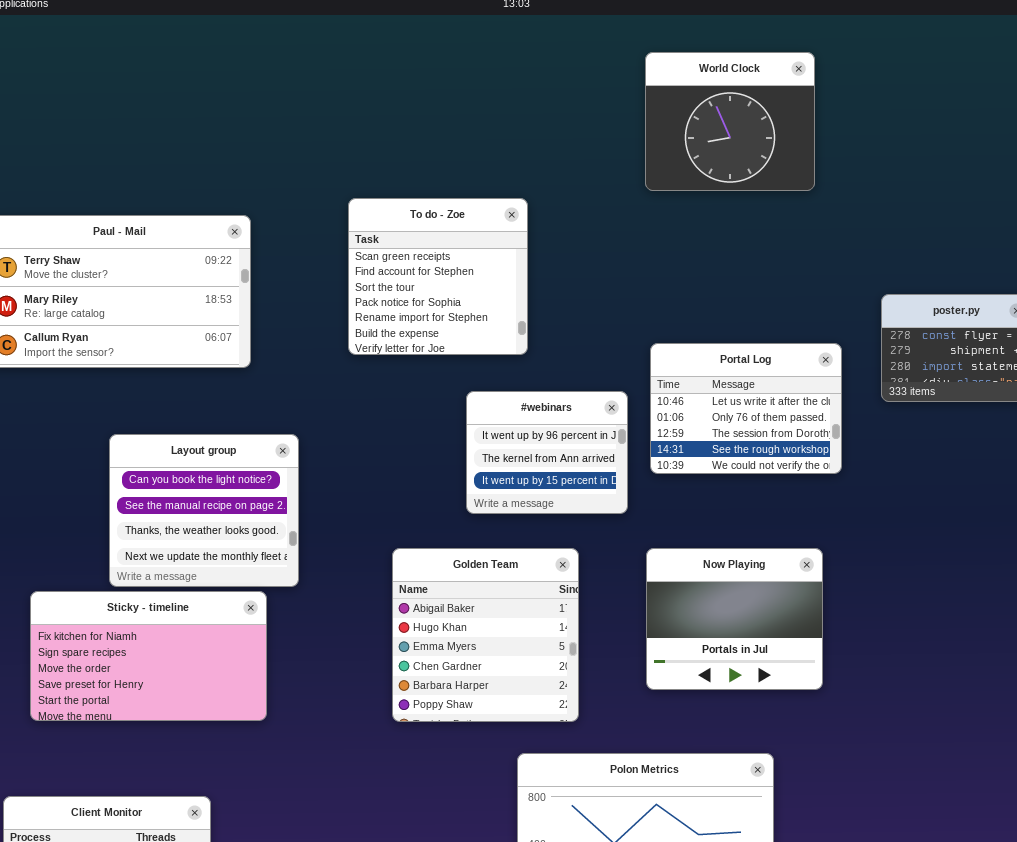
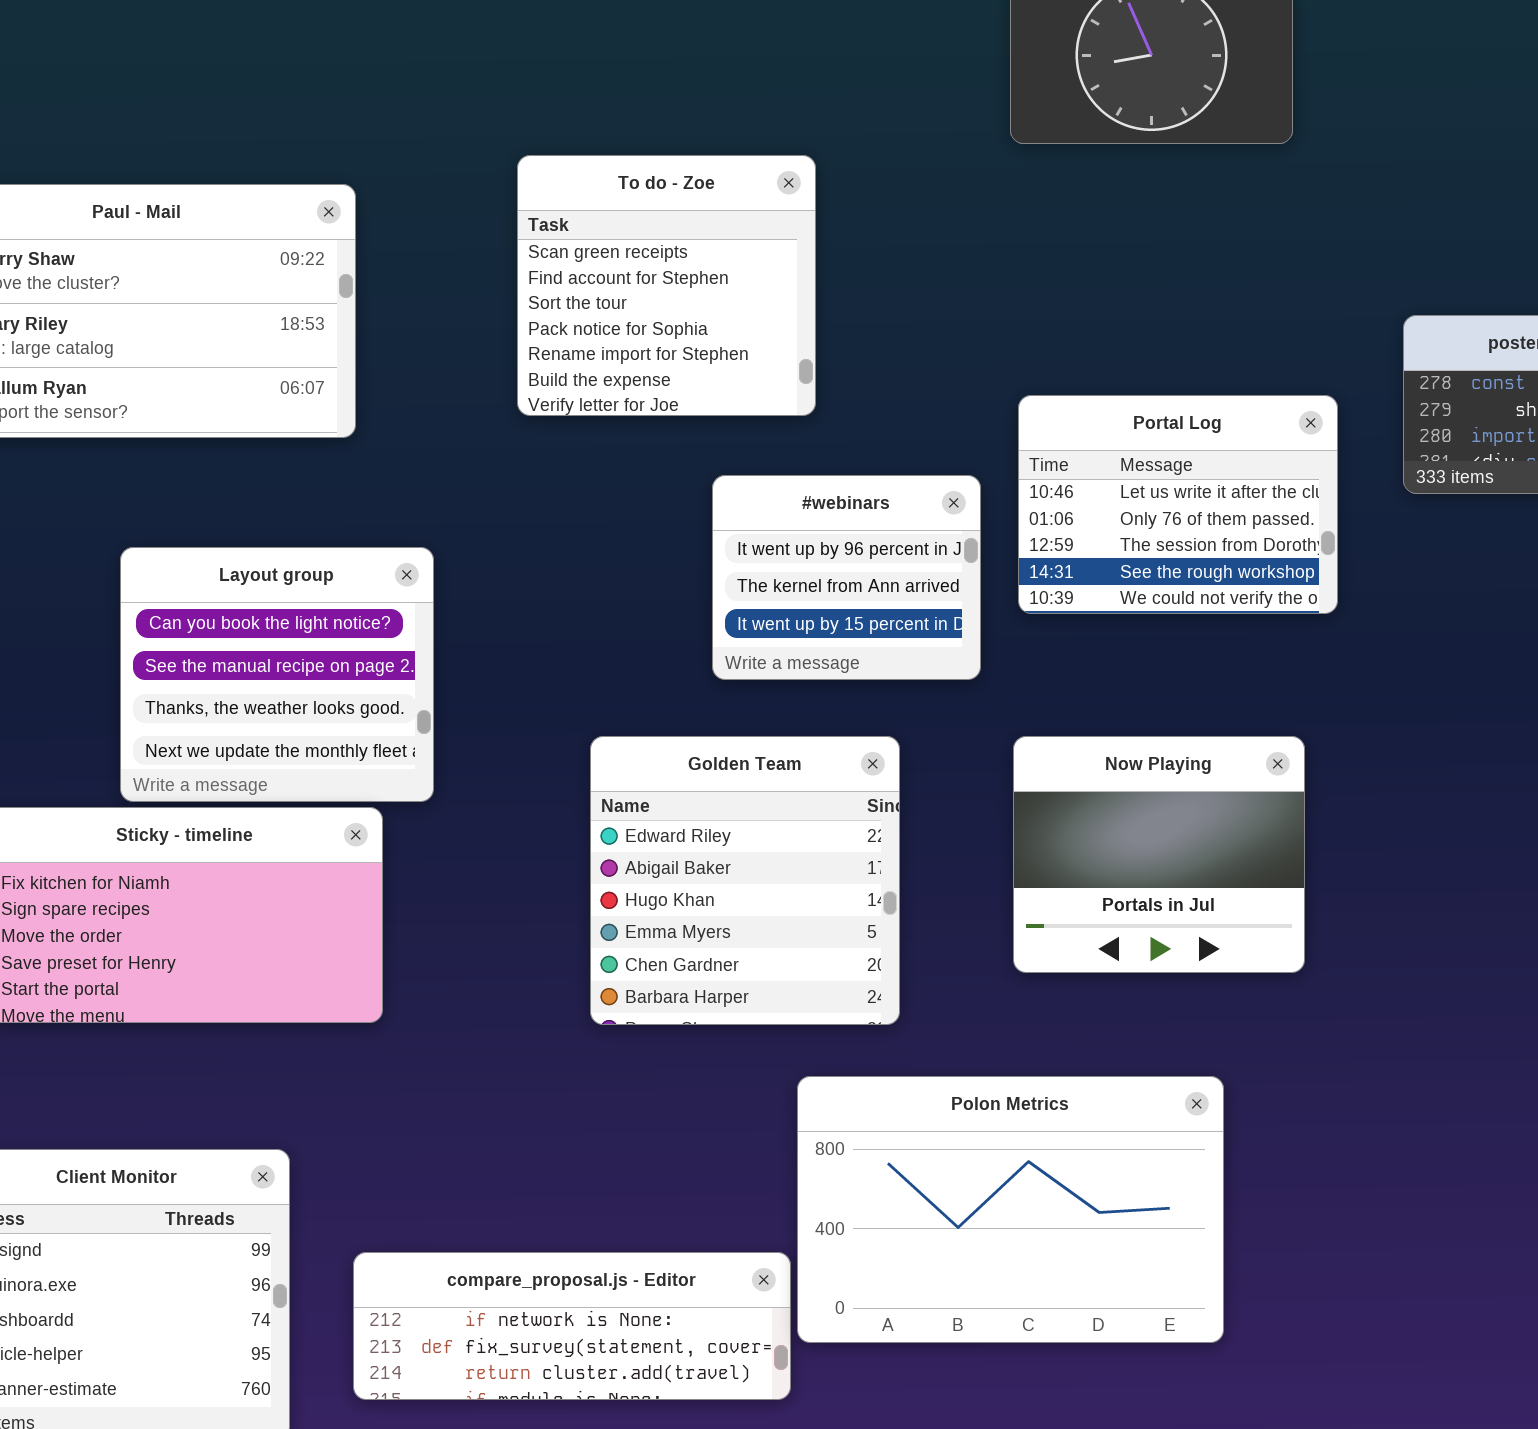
Golden Team: [392,548,579,722] -> [590,736,900,1025], scrolled up 1 row

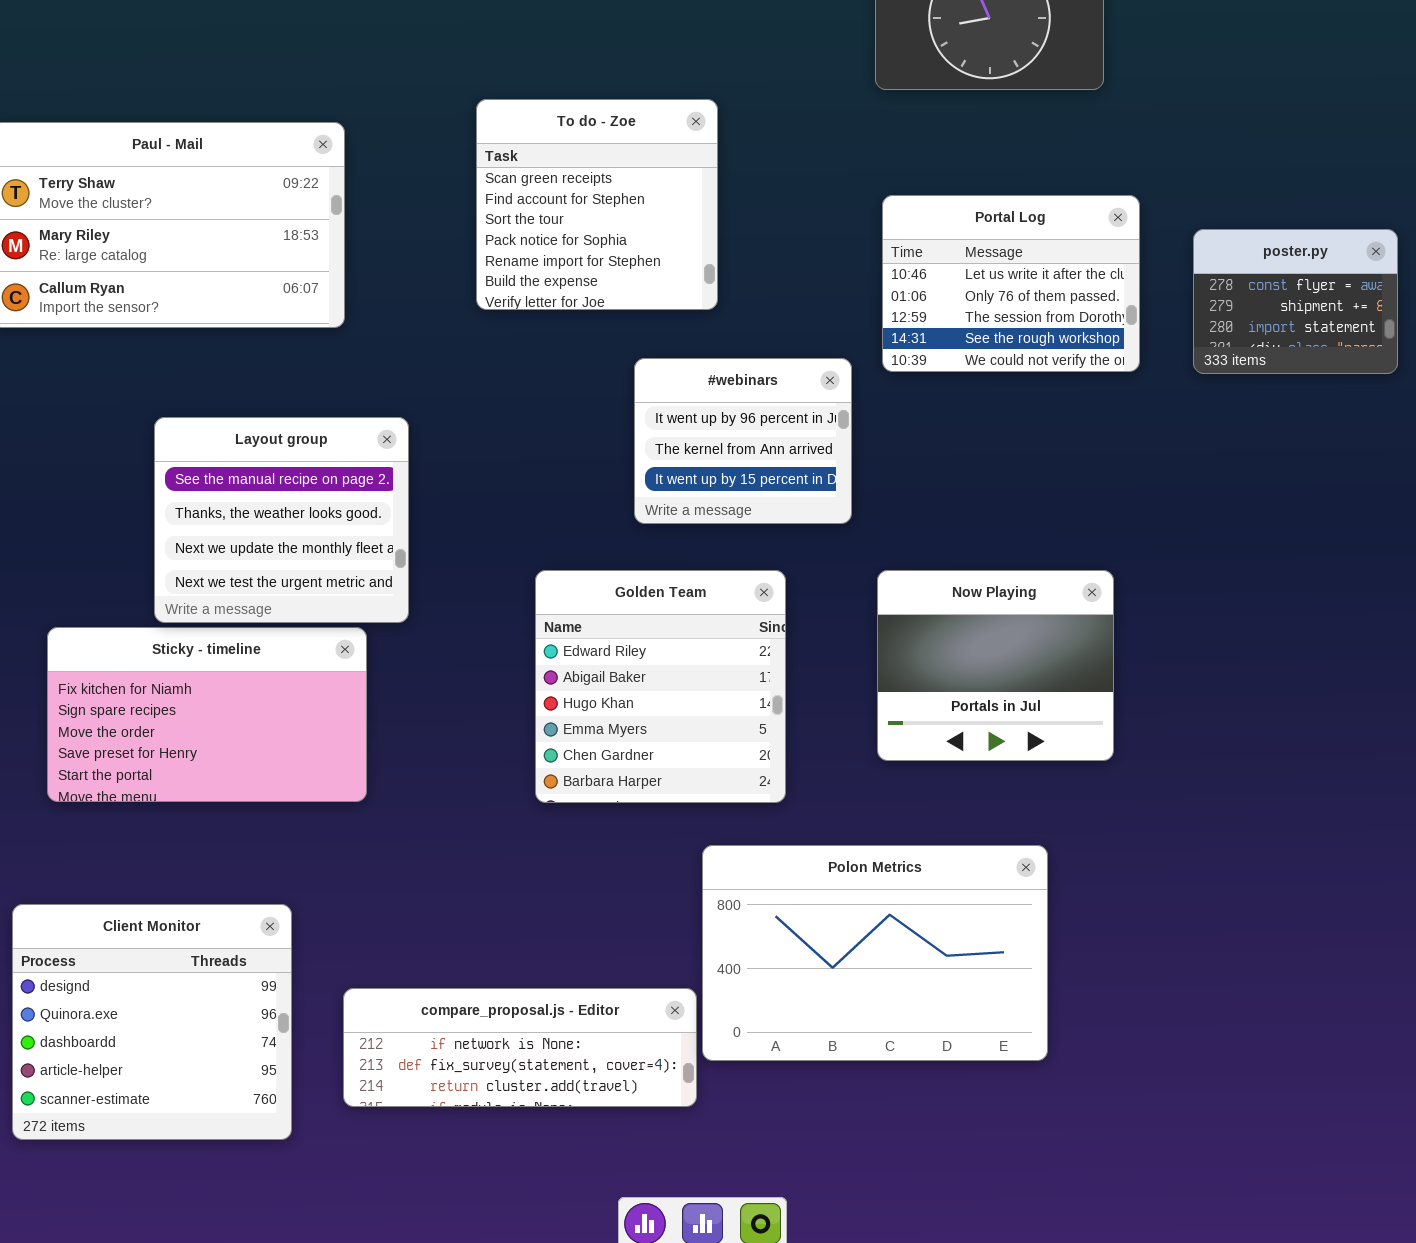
Portal Log: [1018,395,1338,614] -> [882,195,1140,372], moved
Layout group: [120,547,434,802] -> [154,417,409,623], scrolled down 1 row

